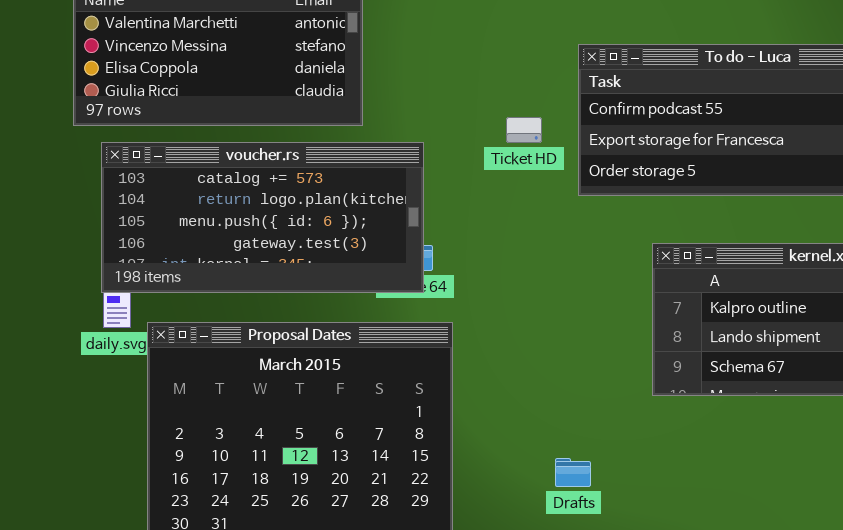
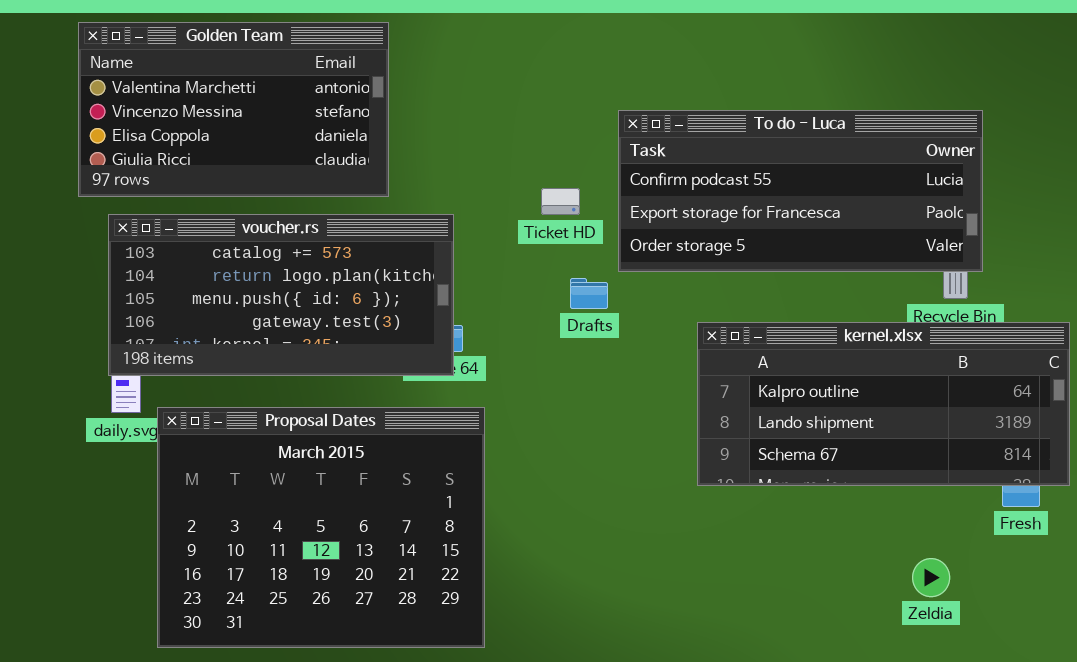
Drafts: [555,458,591,487] -> [570,278,608,309], moved

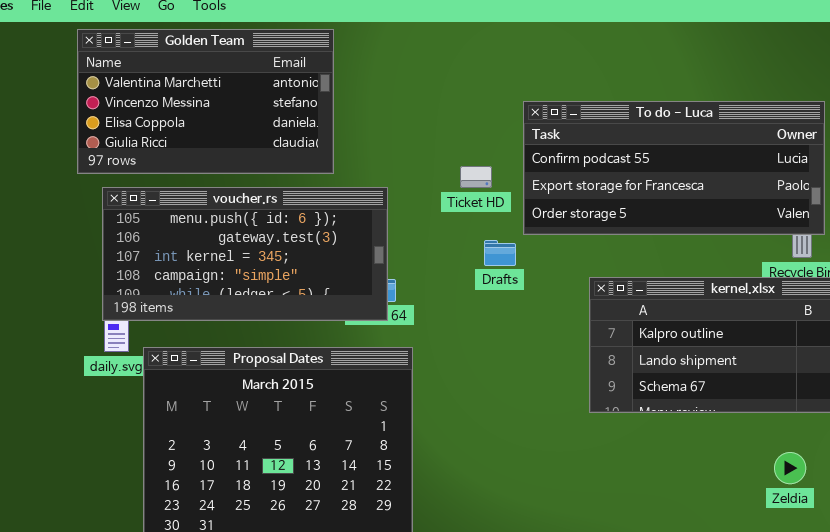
voucher.rs: [108,214,454,376] -> [102,187,388,321], scrolled down 2 rows
Zeldia: [912,558,950,597] -> [774,452,806,484], moved

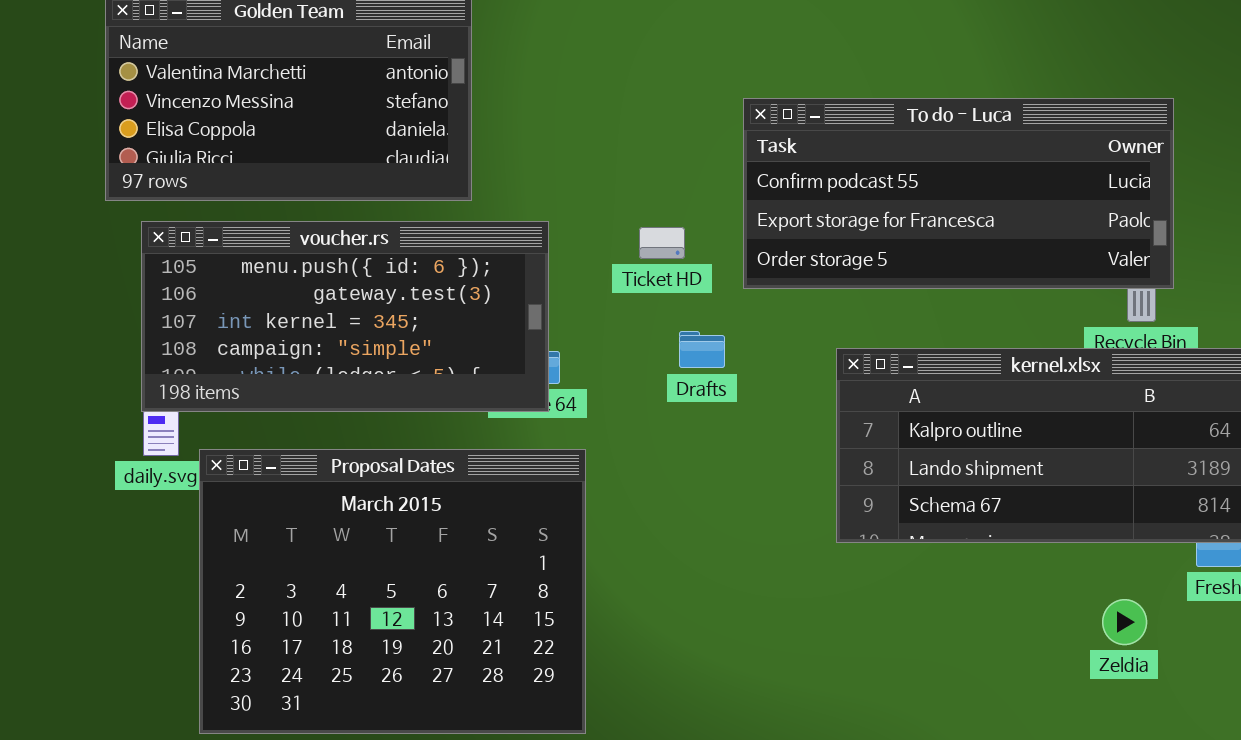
Ticket HD: [460,166,492,188] -> [639,227,685,259], moved
Drafts: [484,240,516,266] -> [679,331,725,368], moved

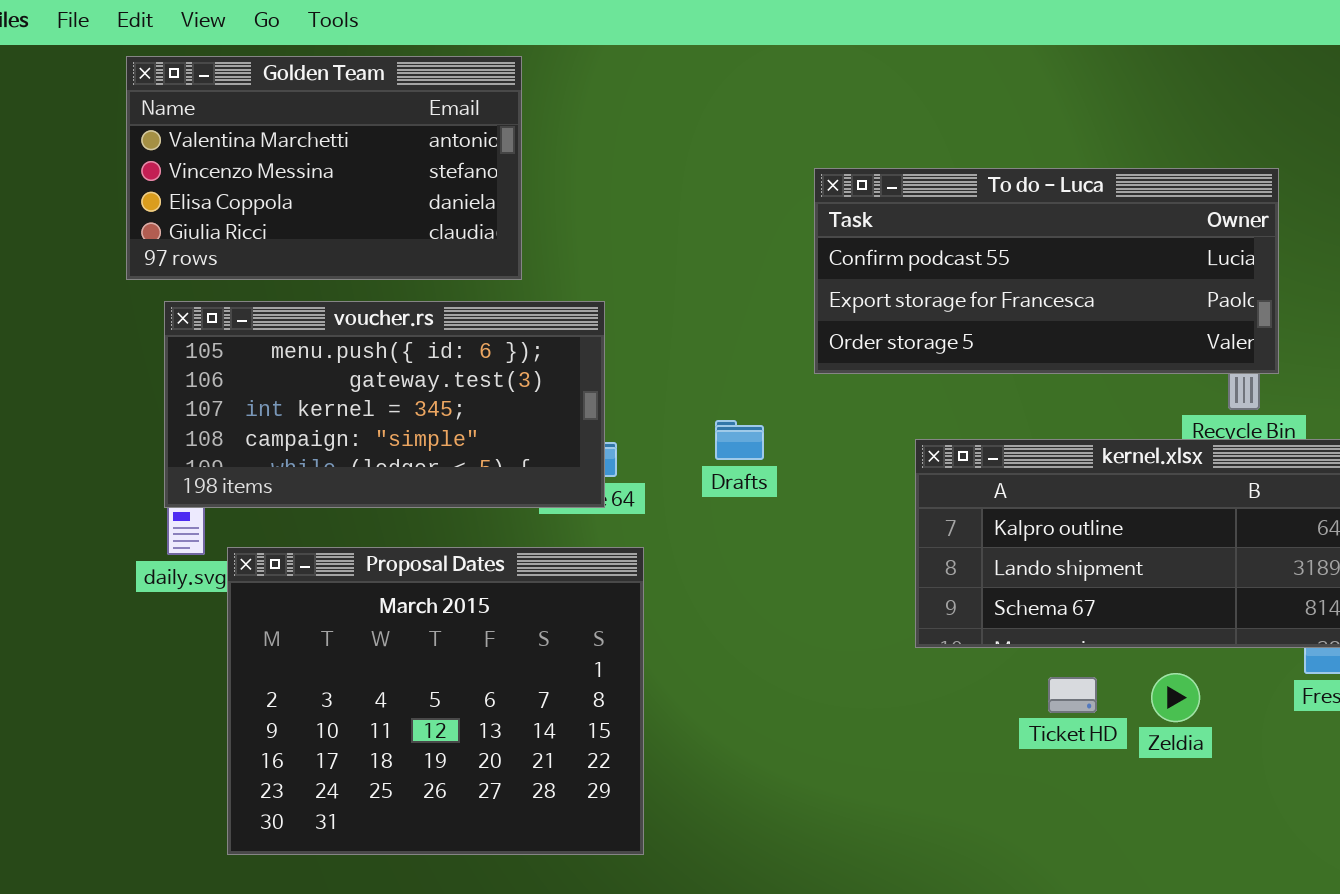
Ticket HD: [639,227,685,259] -> [1048,677,1097,713], moved
Drafts: [679,331,725,368] -> [715,420,764,460], moved
Zeldia: [1102,599,1147,645] -> [1151,673,1200,722], moved

